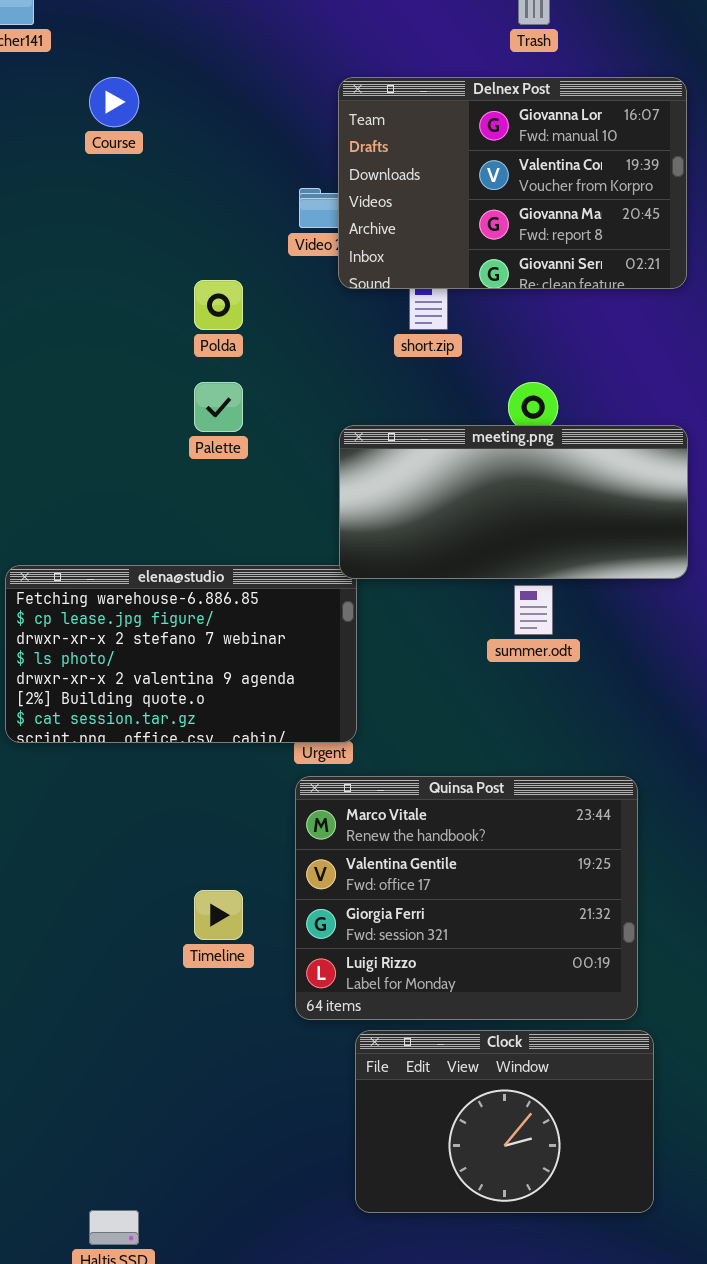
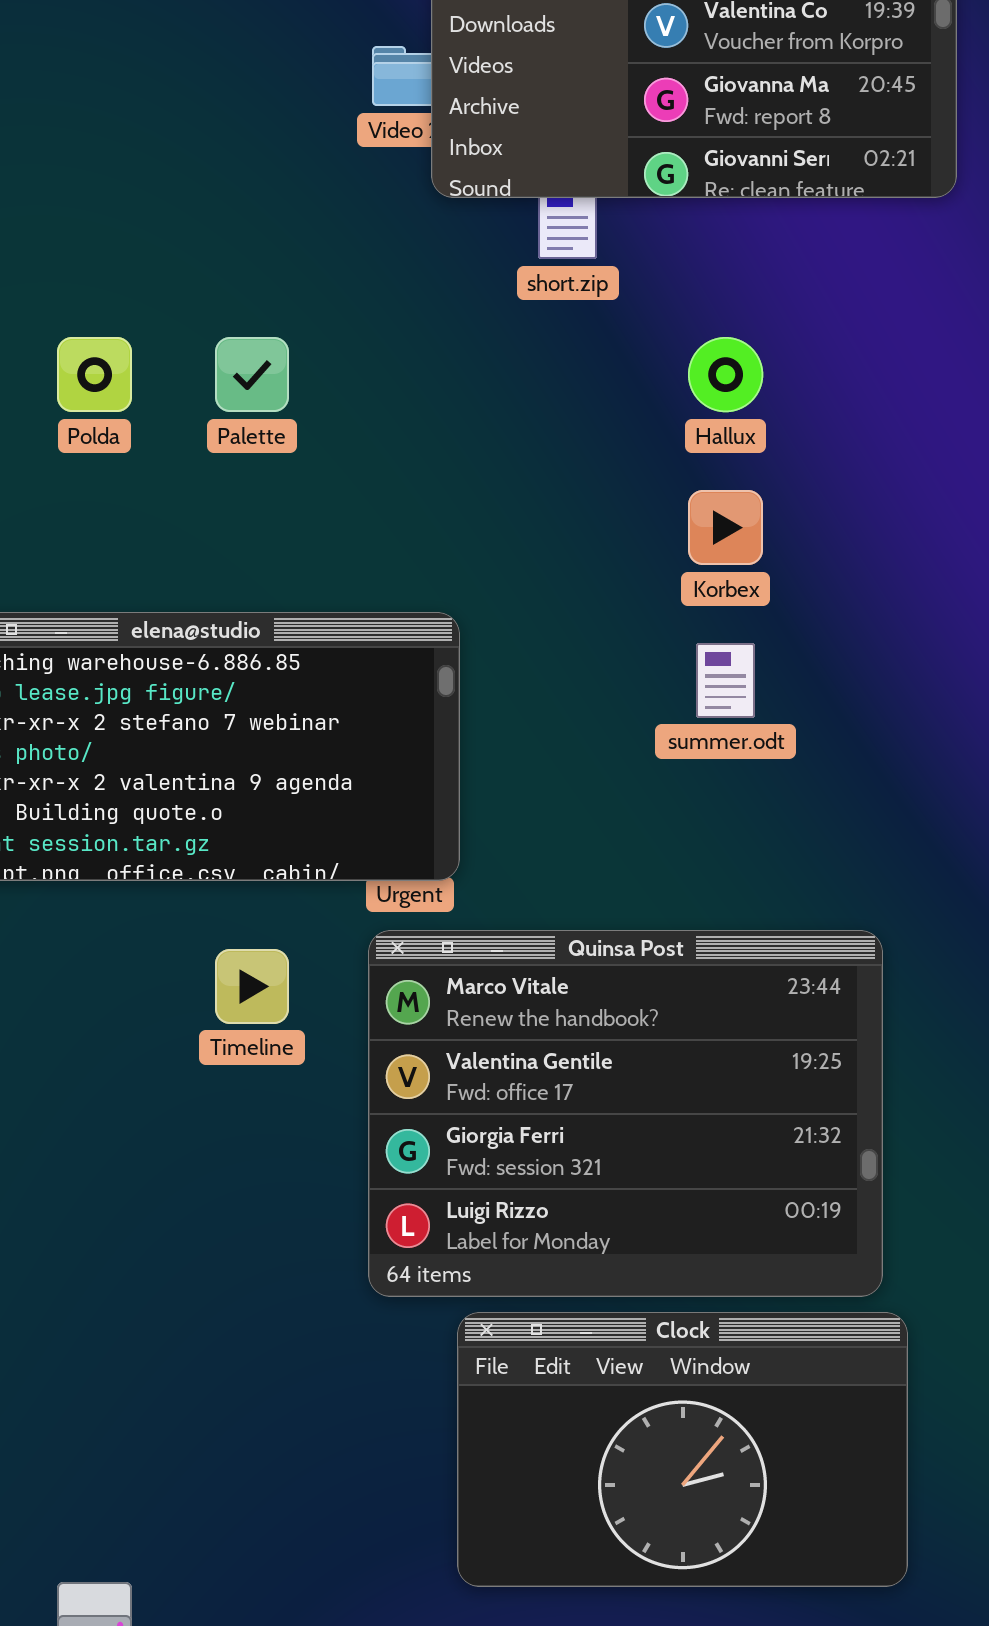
Polda: [194,280,243,330] -> [57,337,132,412], moved
meeting.png: [339,425,688,579] -> none, closed
Timeline: [194,890,243,940] -> [215,949,289,1024], moved

